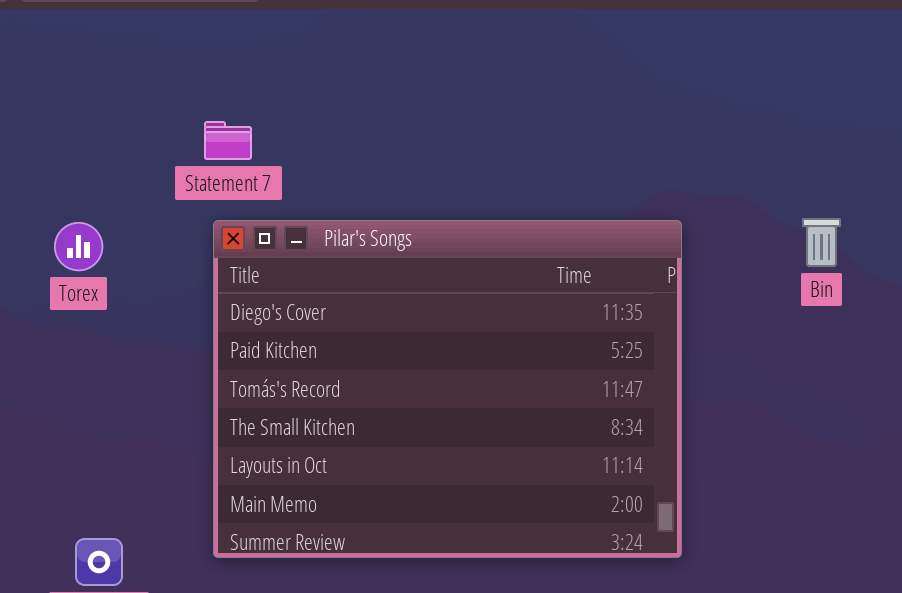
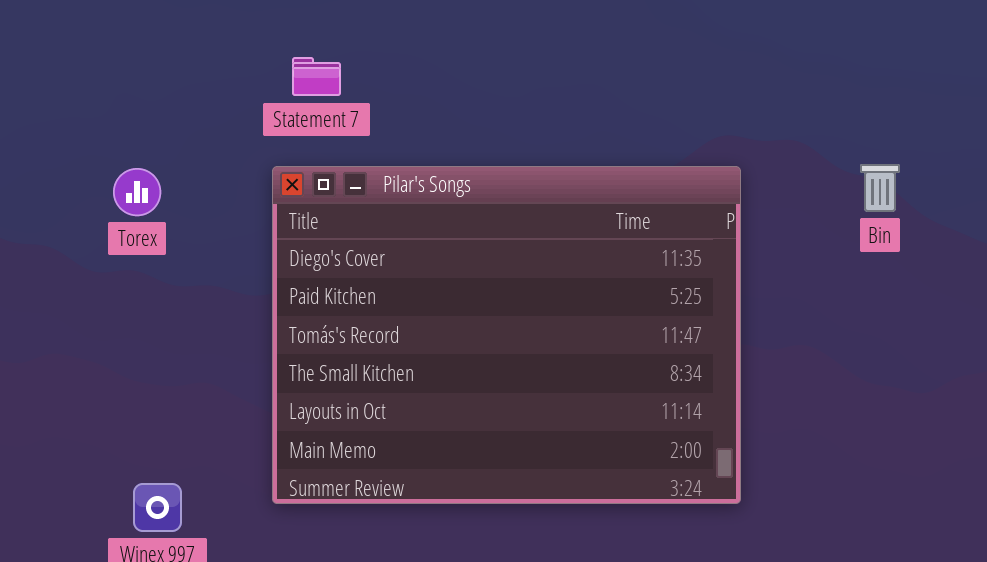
Statement 7: [204,121,252,160] -> [292,57,341,96], moved

